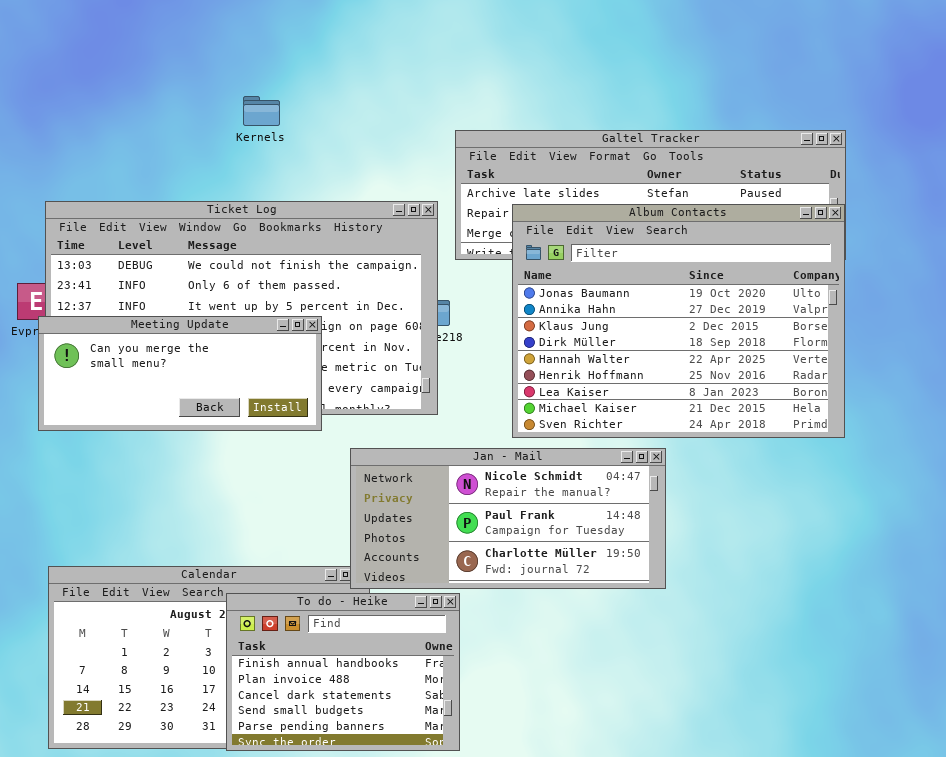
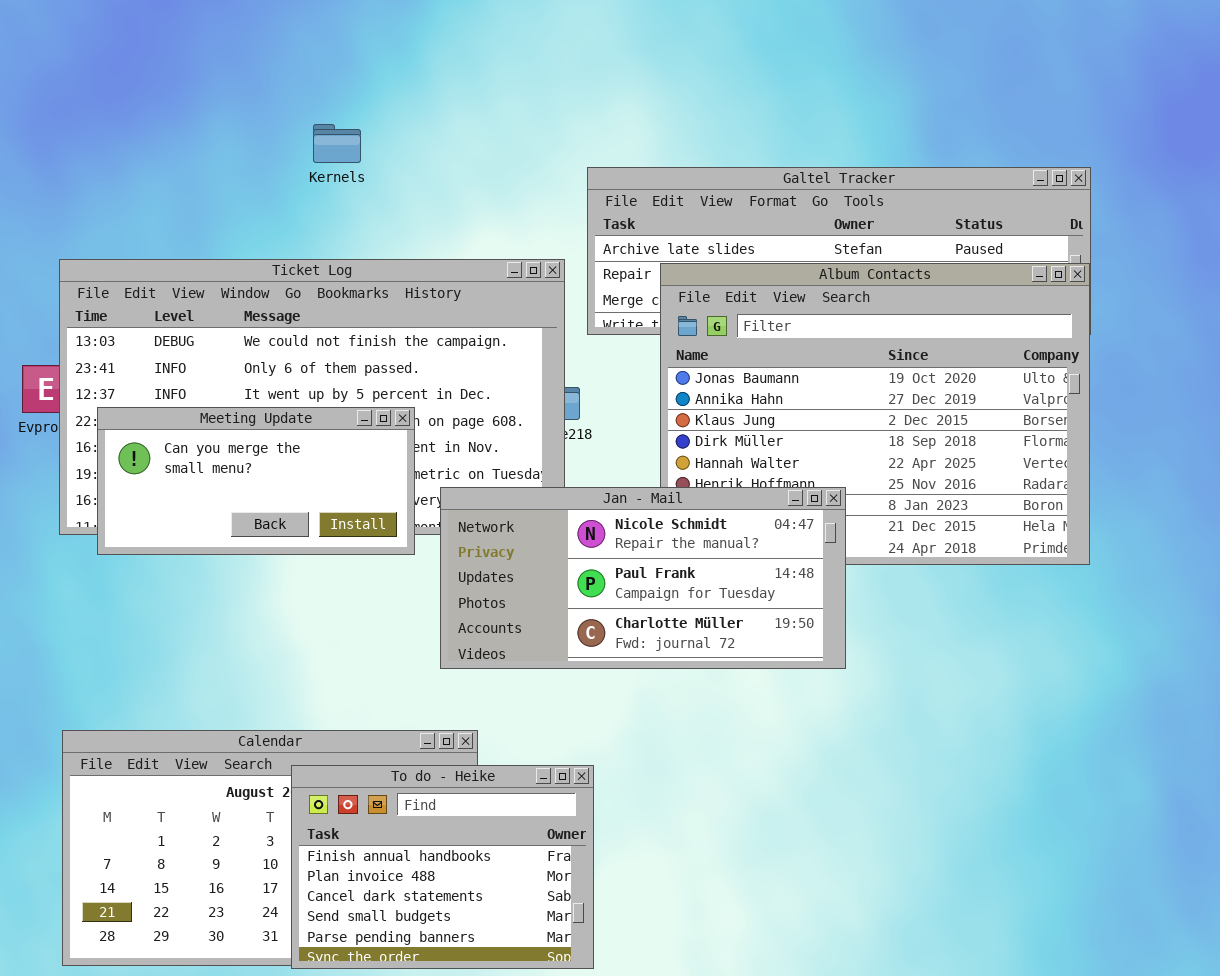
Meeting Update: [38,316,322,431] -> [97,407,415,555], resized
Jan - Mail: [350,448,666,589] -> [440,487,846,669], moved

